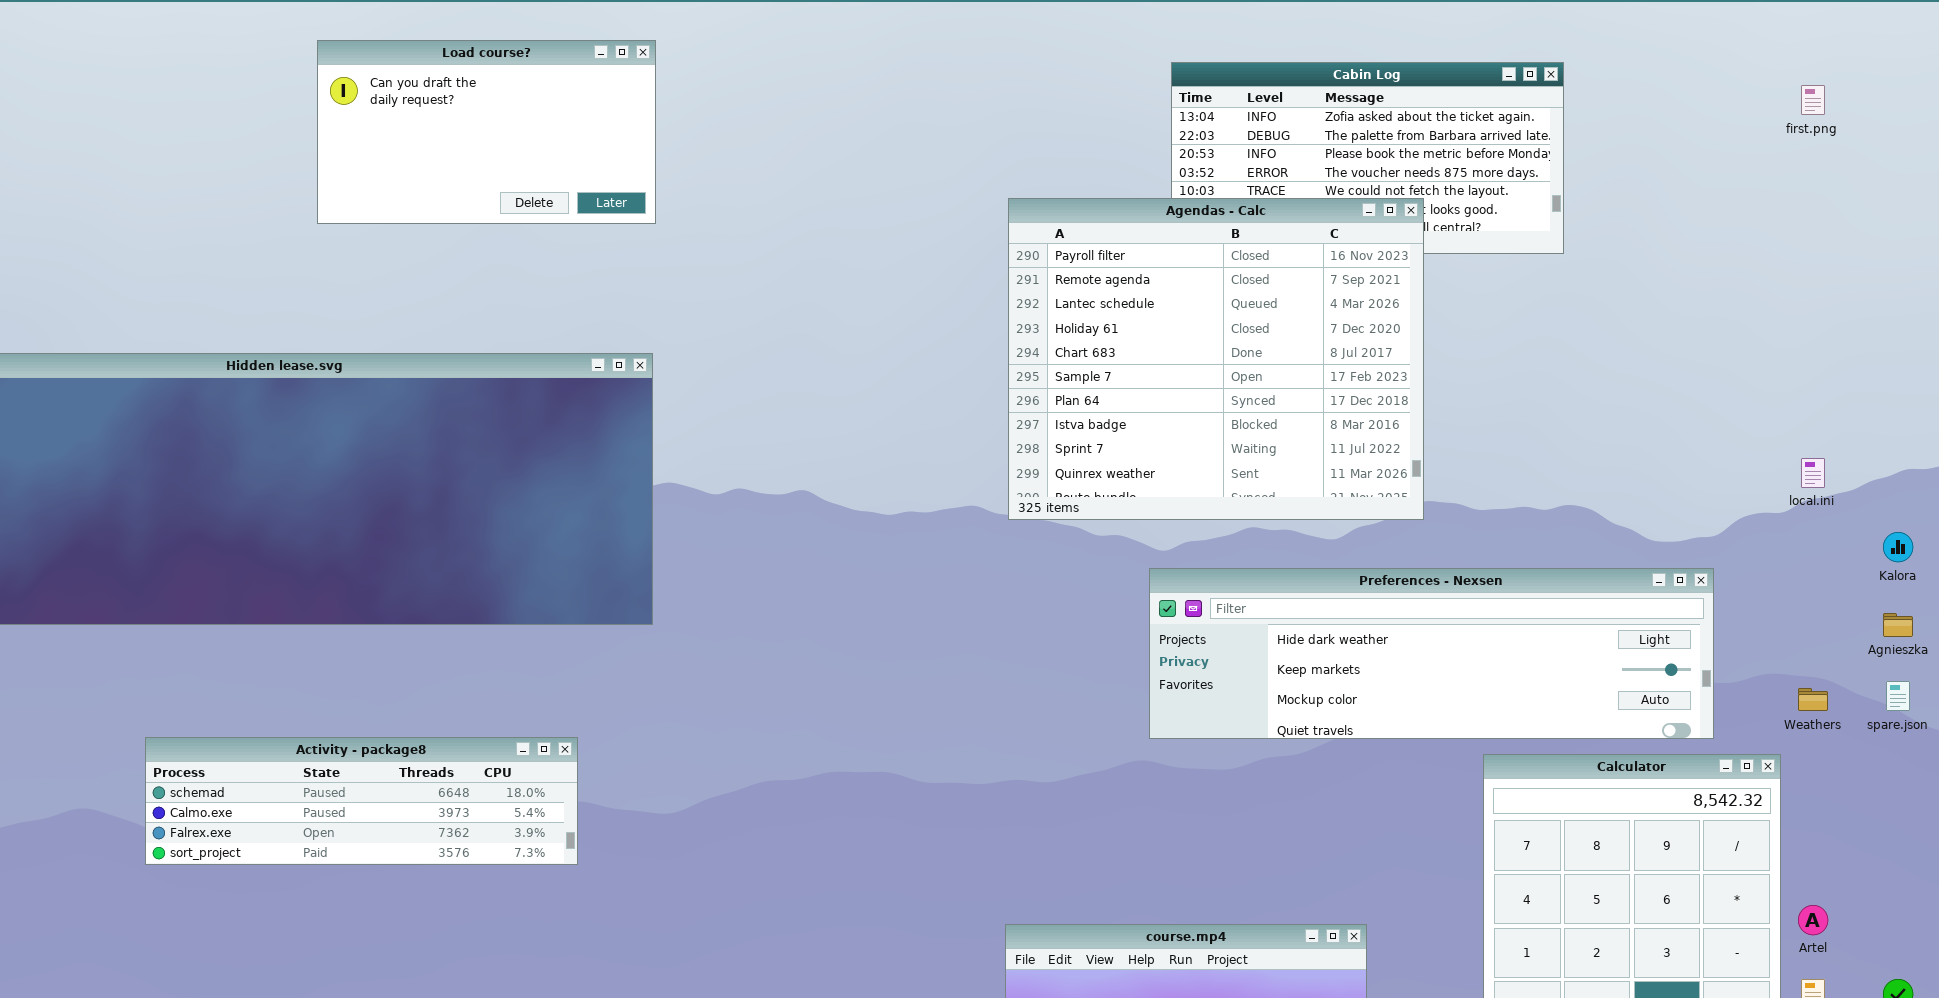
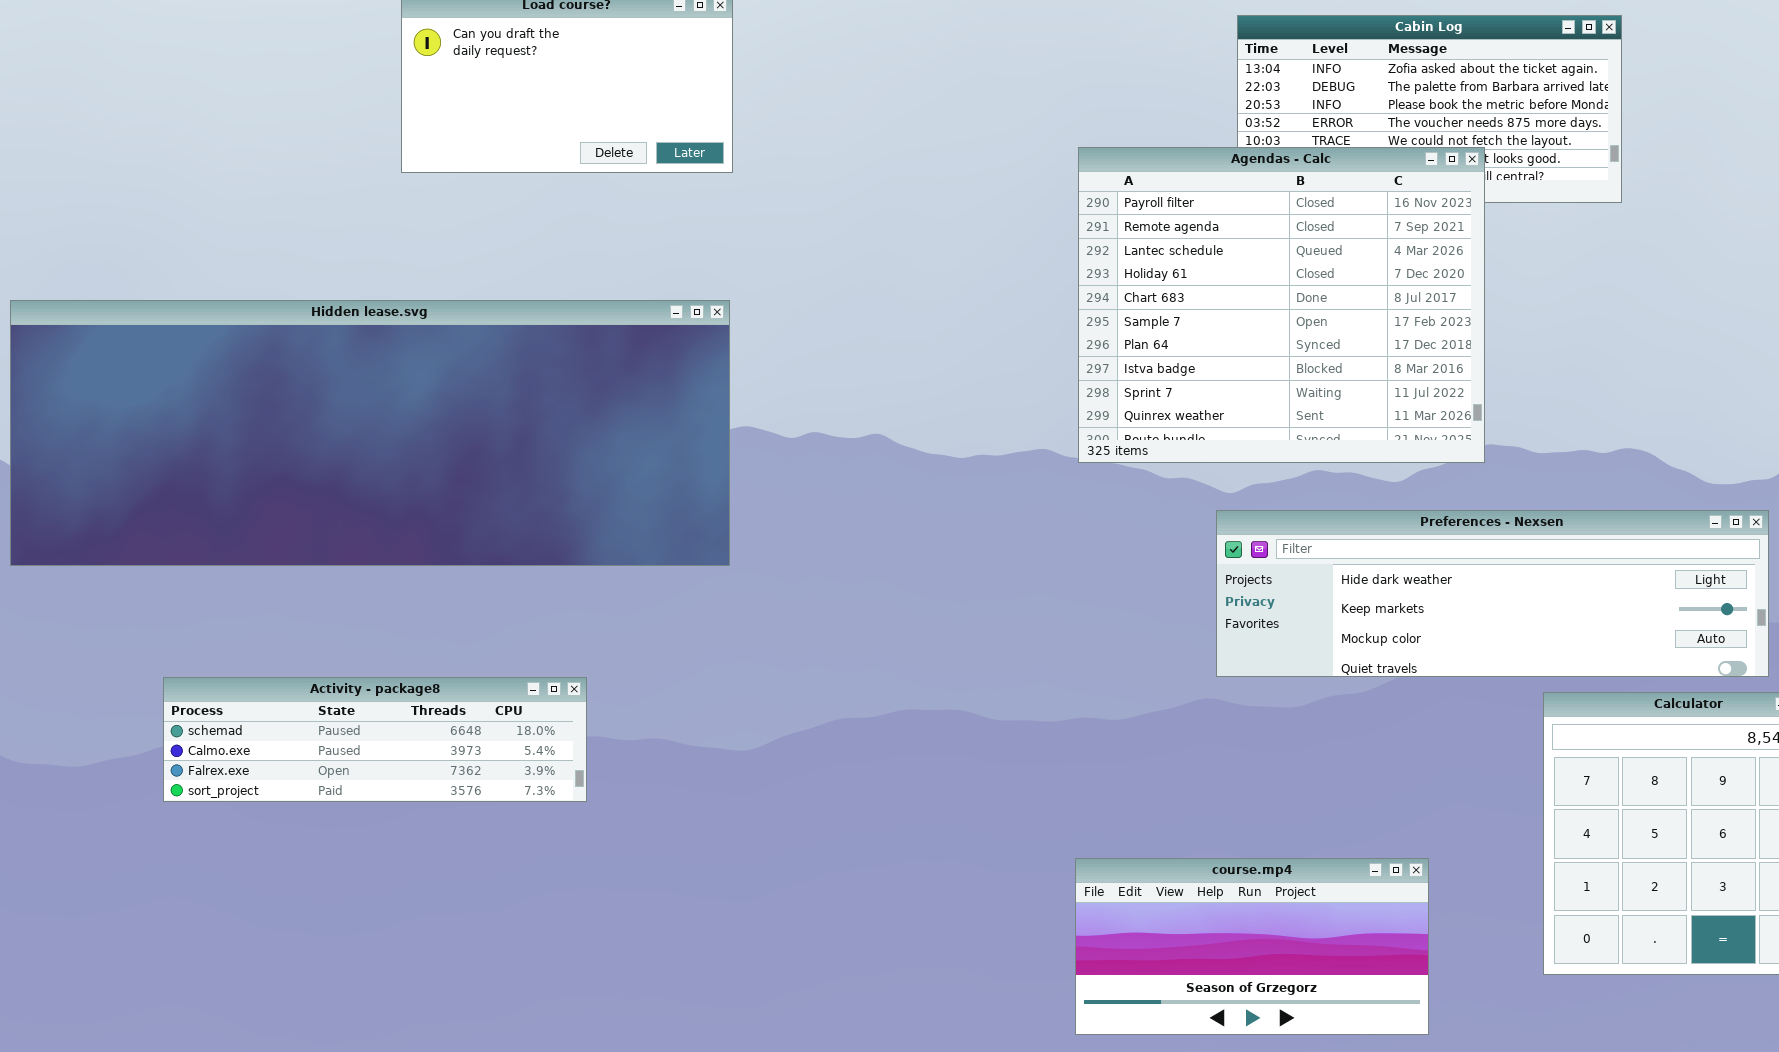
Activity - package8: [145,737,578,865] -> [163,677,587,802], moved

